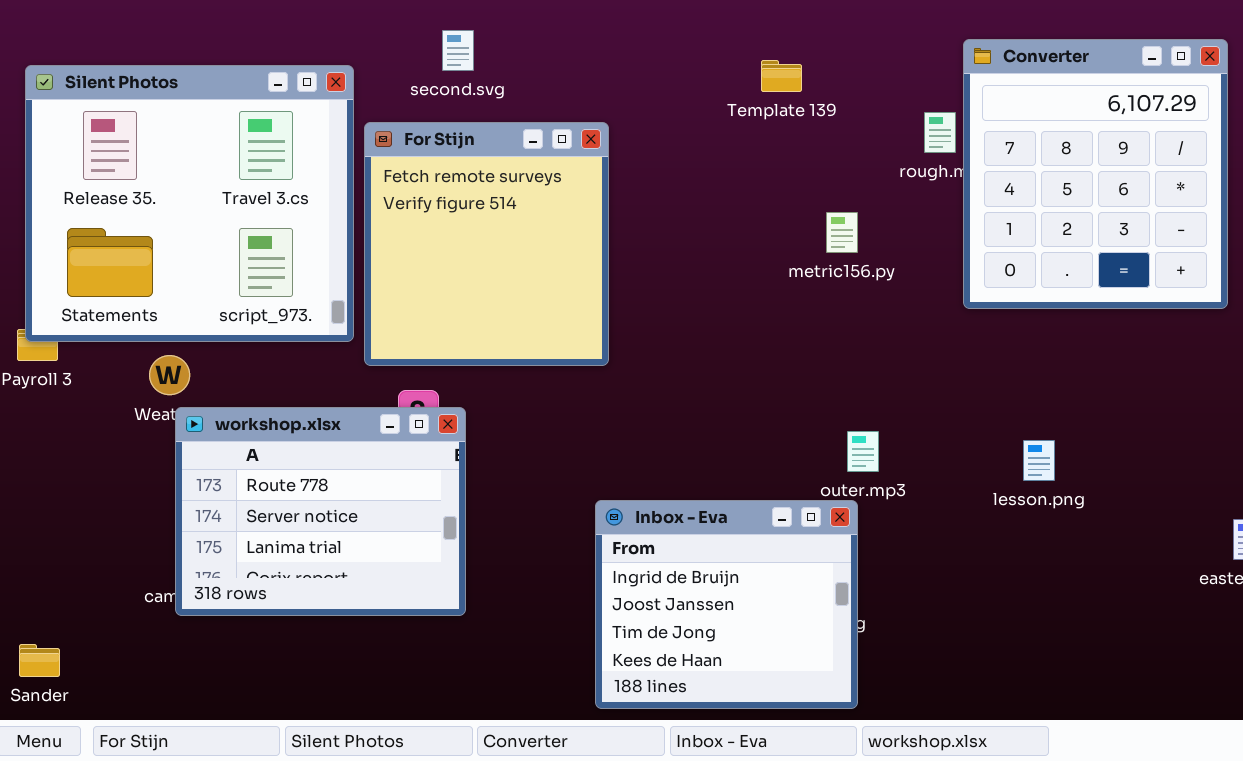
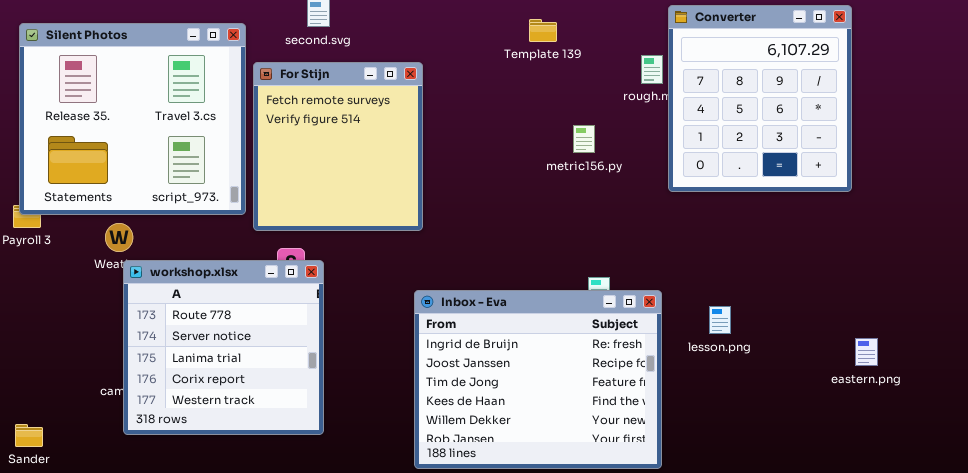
workshop.xlsx: [175,407,466,616] -> [123,260,324,435], resized
lesson.png: [1023,440,1055,481] -> [709,306,731,334], moved
Inbox - Eva: [595,500,858,709] -> [414,290,662,469], resized

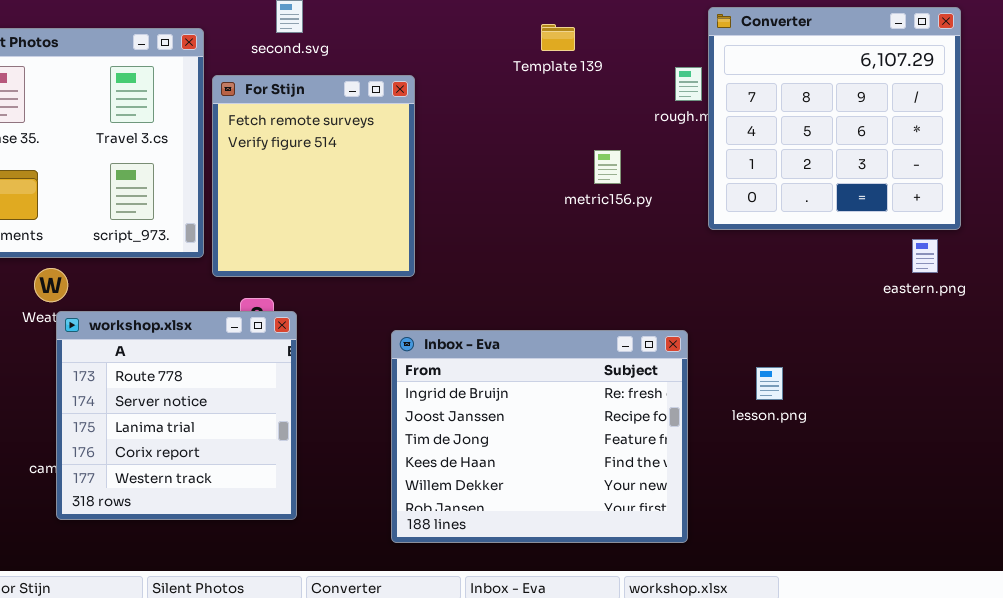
Converter: [668,5,852,192] -> [708,7,961,230], resized
Inbox - Eva: [414,290,662,469] -> [391,330,688,543], moved
eastern.png: [855,338,878,366] -> [912,239,938,273], moved

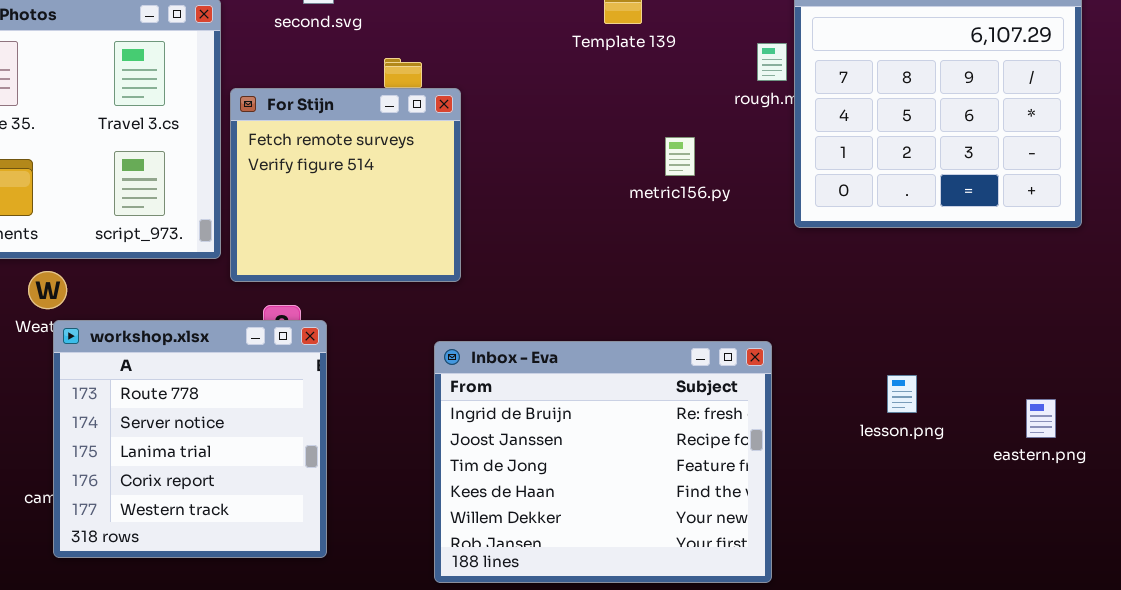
For Stijn: [212,75,415,277] -> [230,88,461,282], resized
eastern.png: [912,239,938,273] -> [1026,399,1056,438], moved
lesson.png: [756,367,783,400] -> [887,375,917,413], moved

